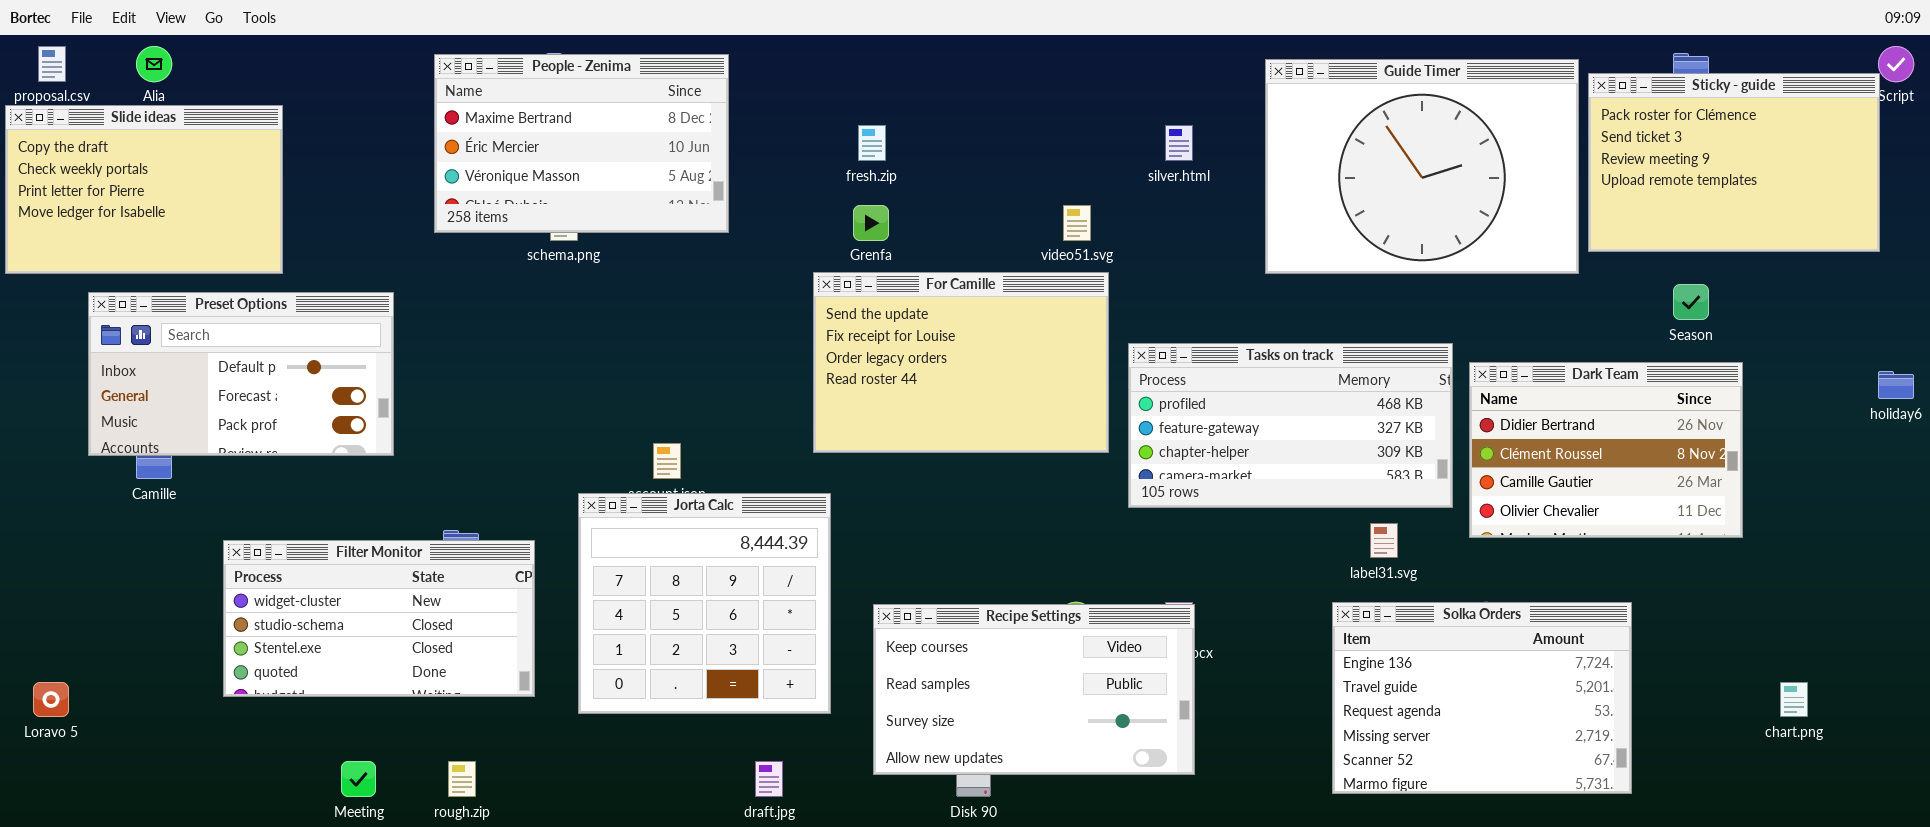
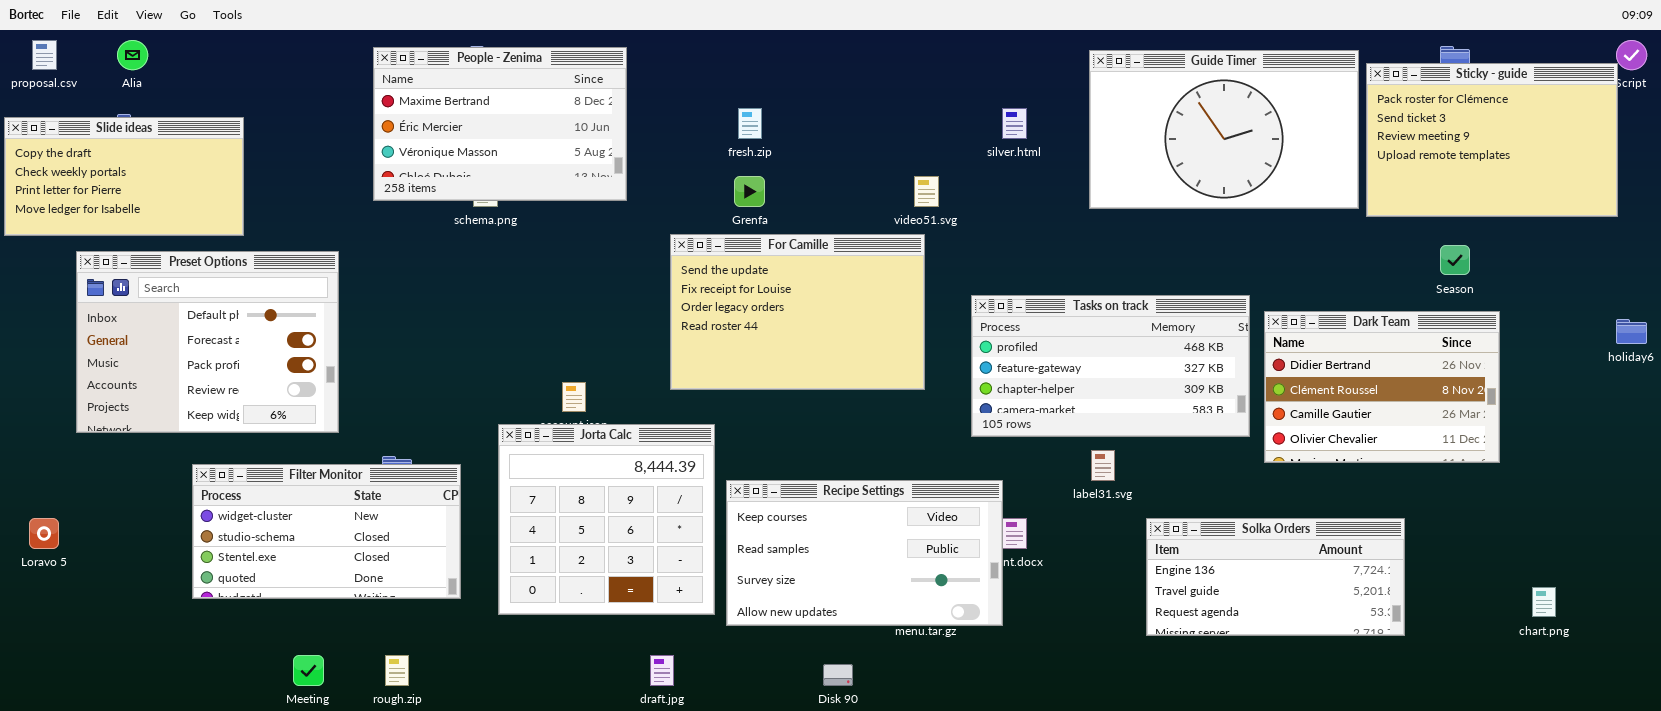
Guide Timer: [1265,59,1579,274] -> [1089,50,1359,209], resized
Slide ideas: [5,105,283,274] -> [4,117,244,236], resized
For Camille: [813,272,1109,453] -> [670,234,925,390], moved
Preset Options: [88,292,394,456] -> [76,251,339,433], resized
label31.svg: [1370,523,1398,558] -> [1091,450,1115,481], moved
Solka Orders: [1332,602,1632,794] -> [1146,518,1405,636], resized
Recipe Settings: [873,604,1195,775] -> [726,480,1003,626], moved
Loravo 5: [33,682,69,717] -> [29,518,59,549], moved

